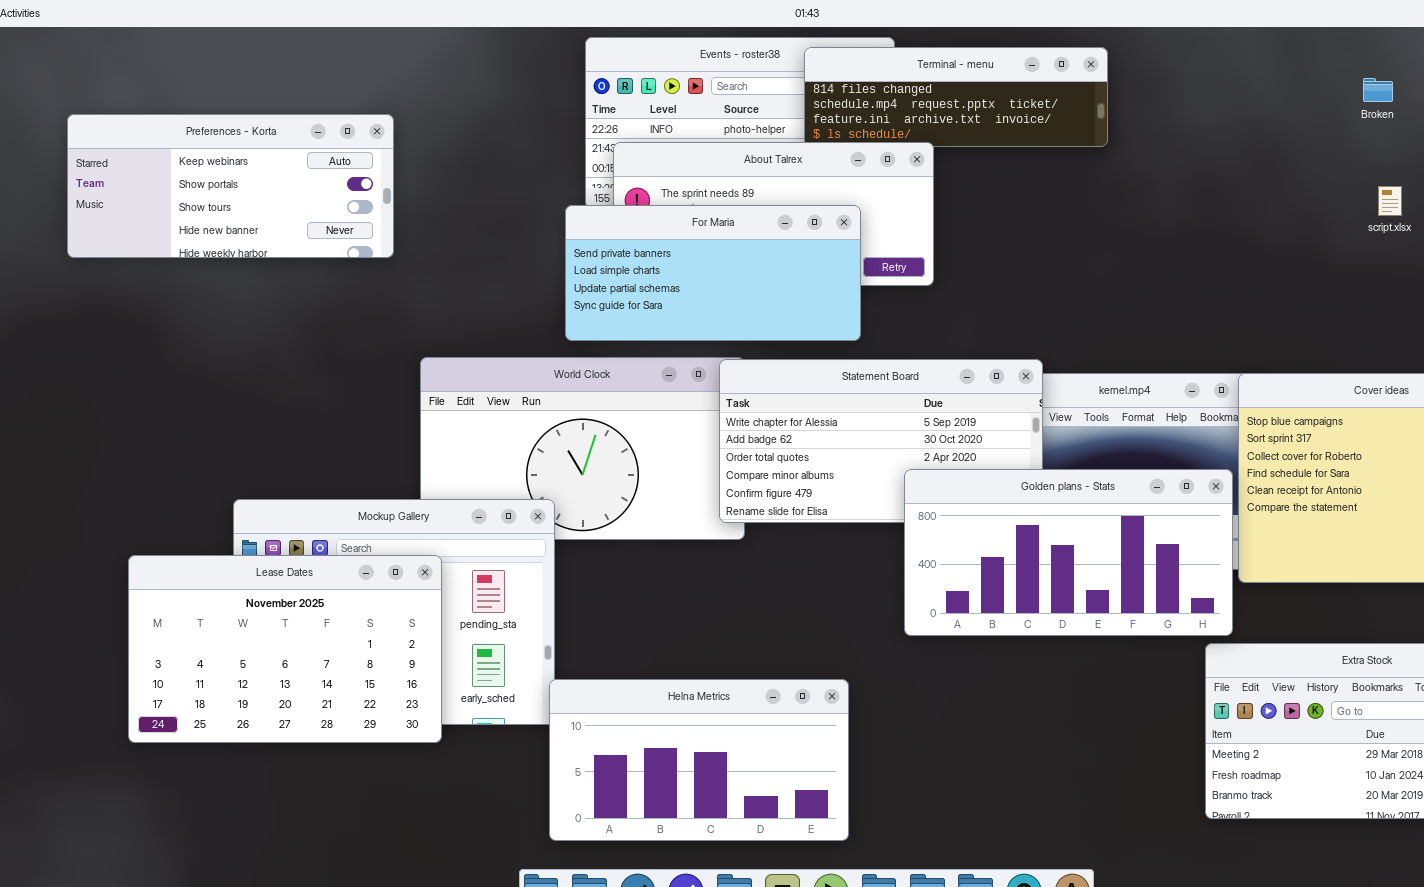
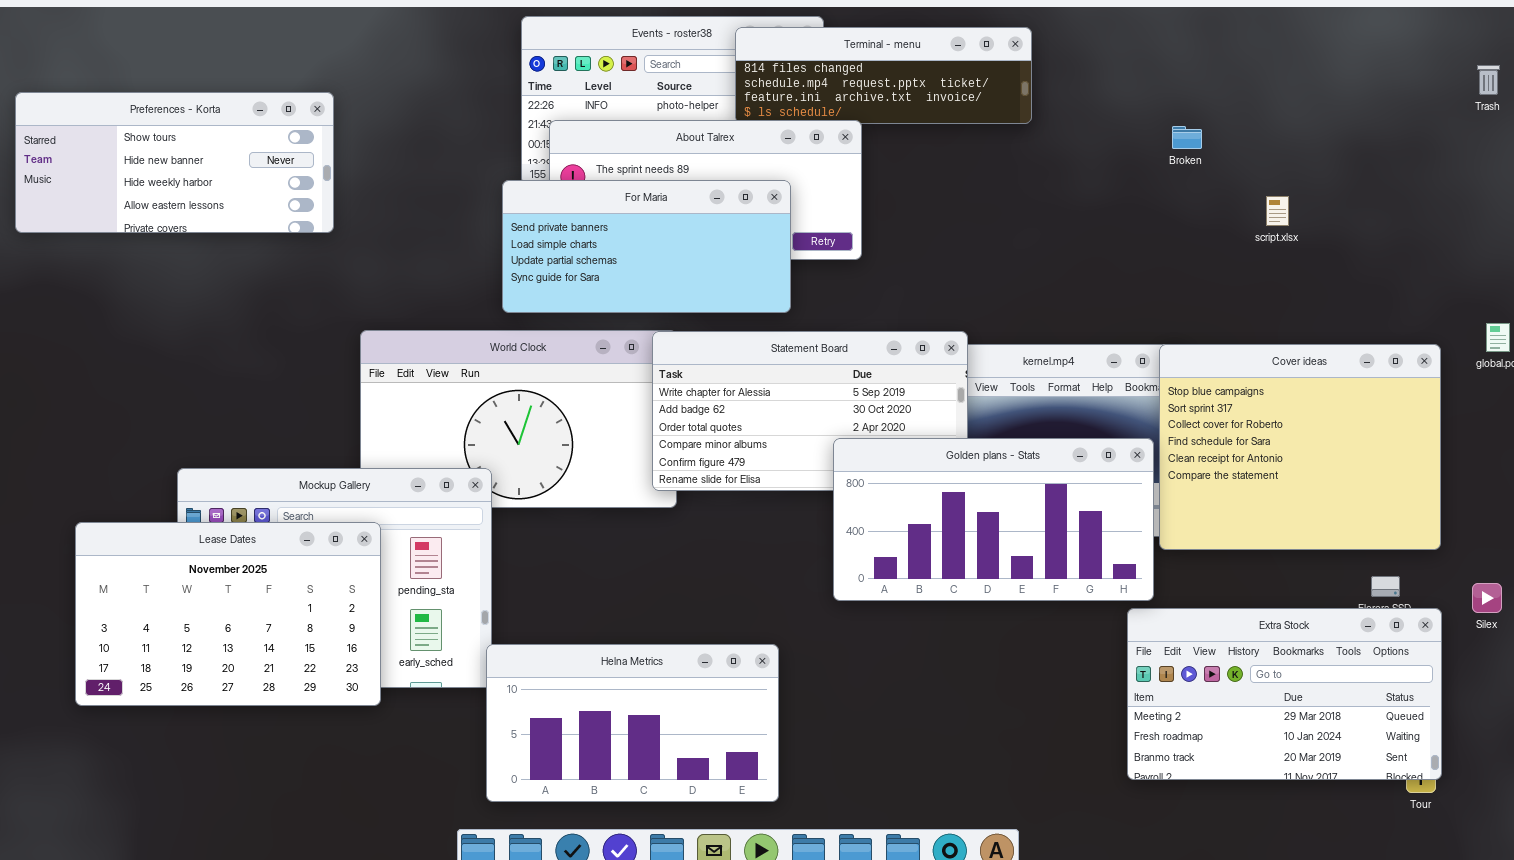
Broken: [1363,78,1393,102] -> [1172,126,1202,149], moved
Preferences - Korta: [67,114,394,258] -> [15,92,334,233], scrolled down 2 rows
script.xlsx: [1378,186,1402,216] -> [1266,196,1289,226], moved

